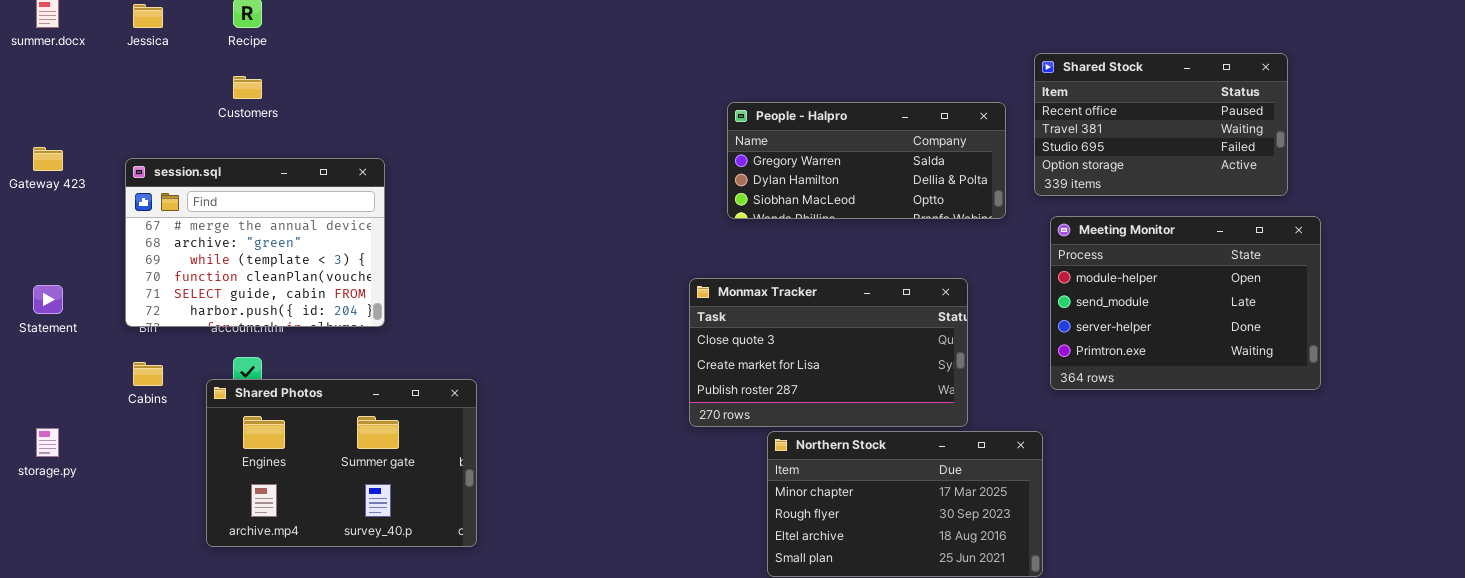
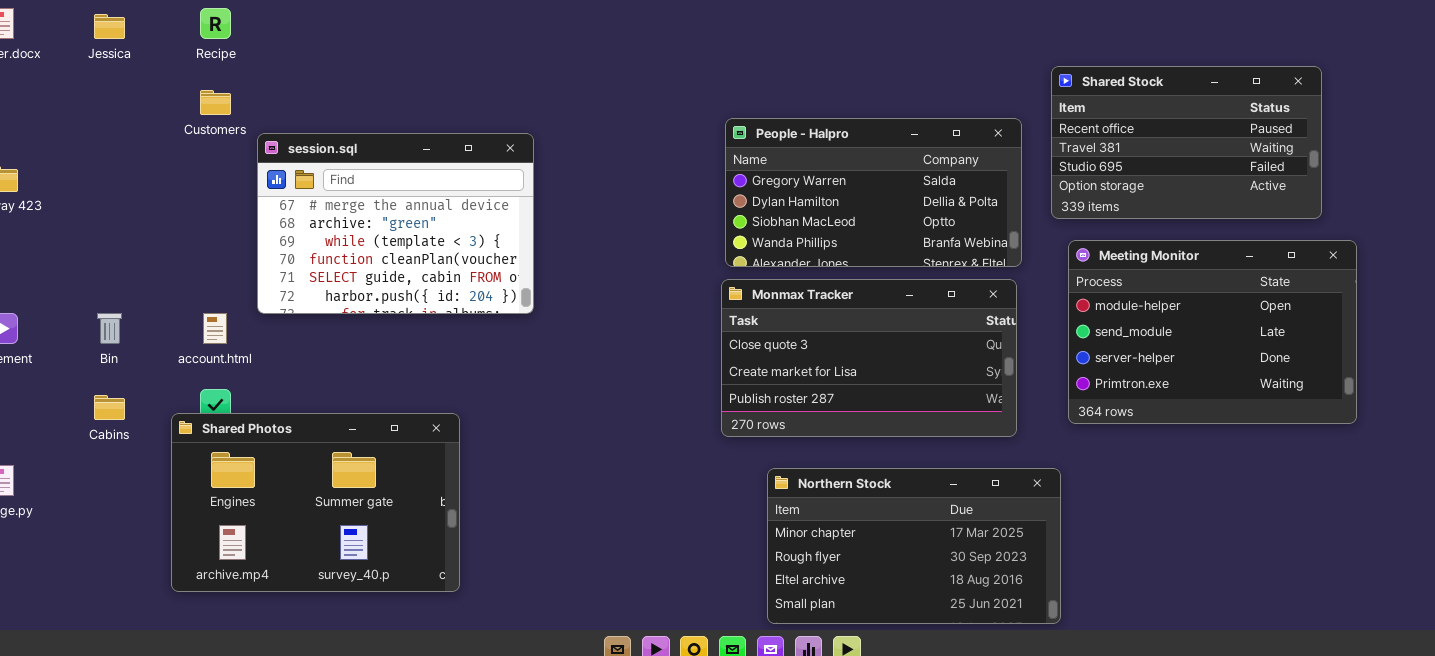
People - Halpro: [727,102,1006,219] -> [725,118,1022,267], resized
session.sql: [125,158,385,327] -> [257,133,534,314], moved
Monmax Tracker: [689,278,968,427] -> [721,279,1017,437], moved

